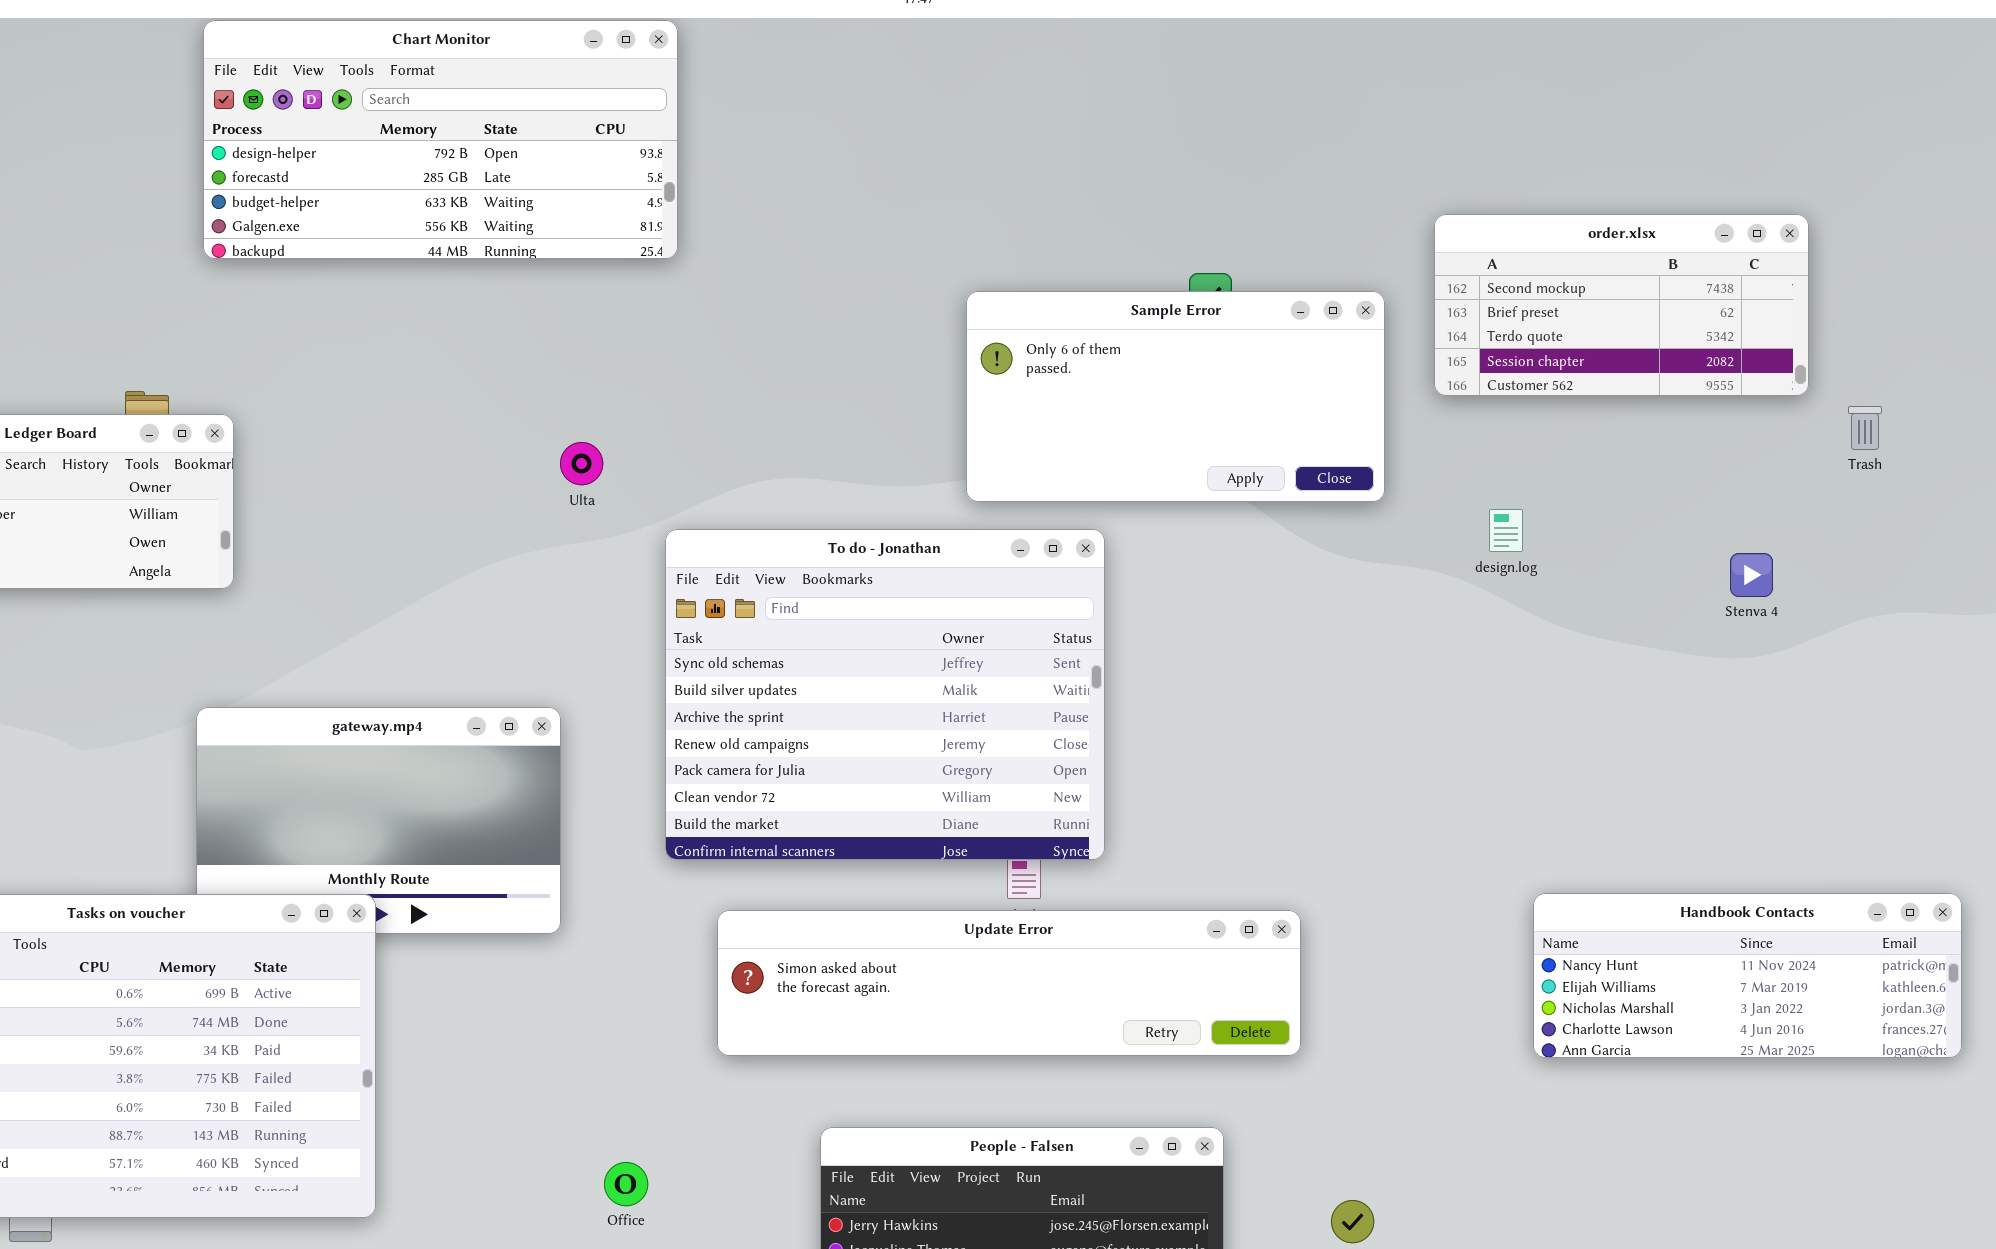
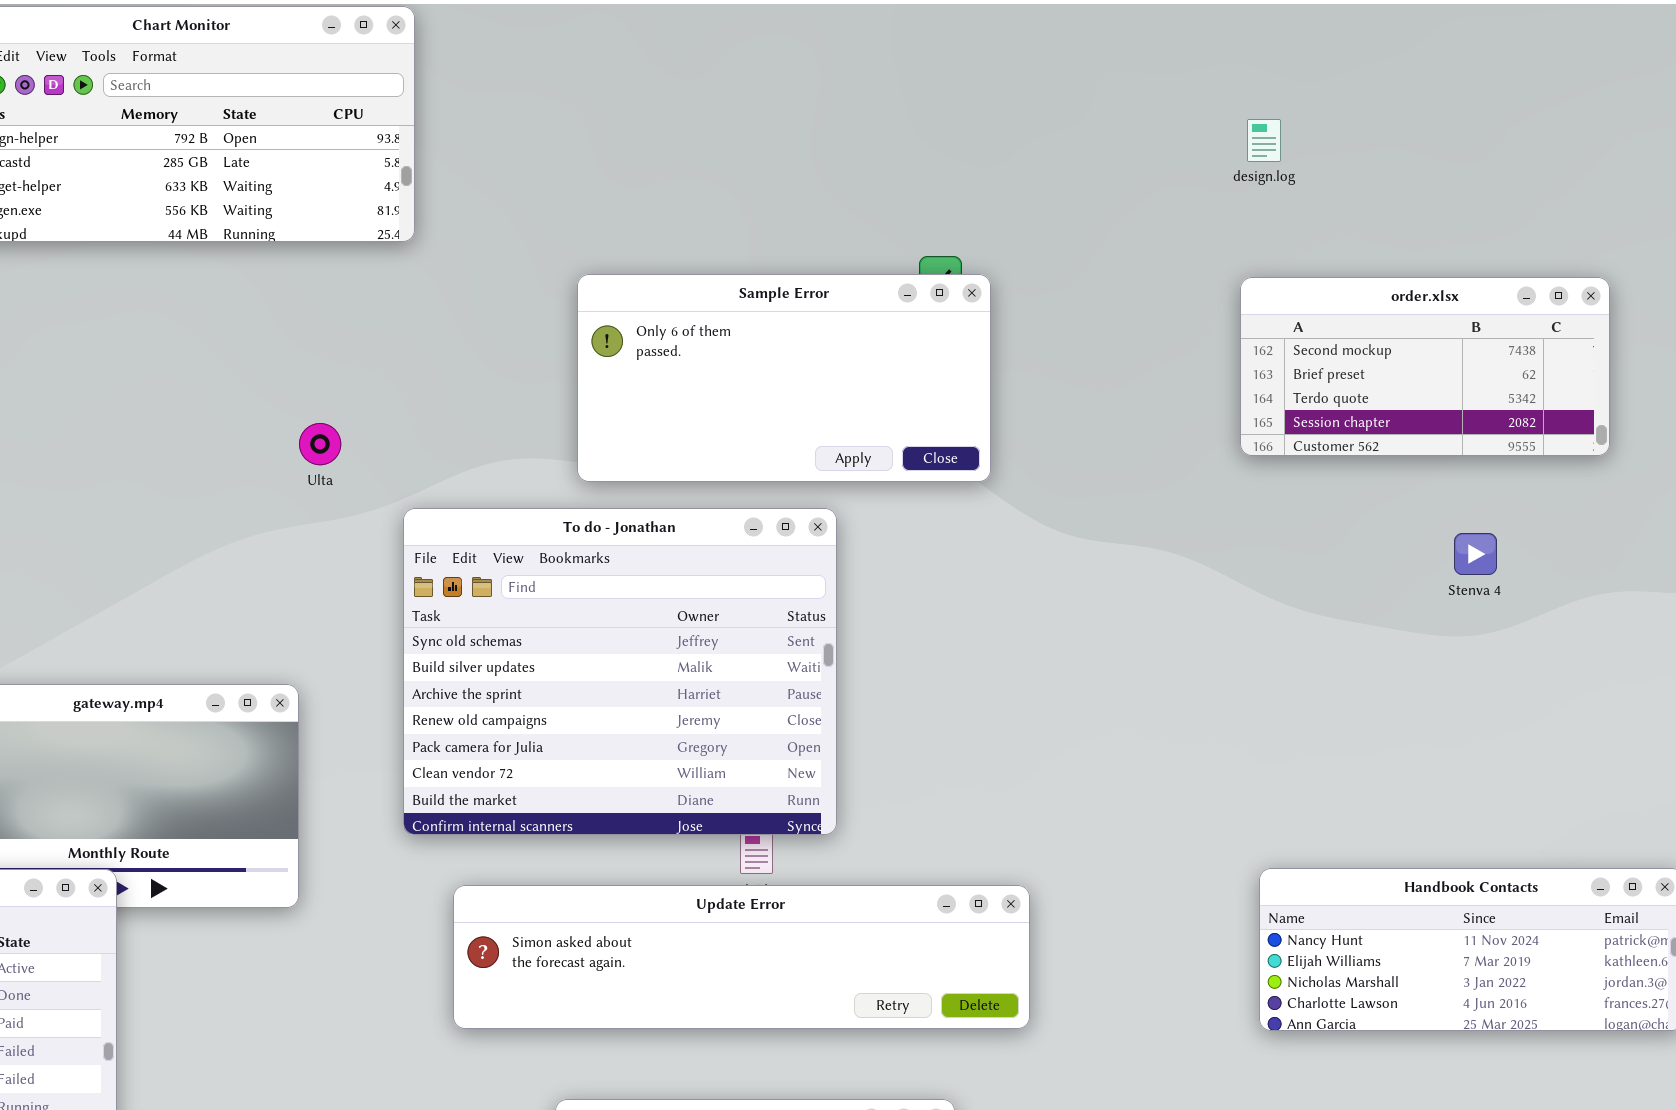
order.xlsx: [1434,214,1809,396] -> [1240,277,1610,456], moved
Sample Error: [966,291,1385,502] -> [577,274,991,482], moved
design.log: [1489,509,1523,552] -> [1247,119,1281,162], moved

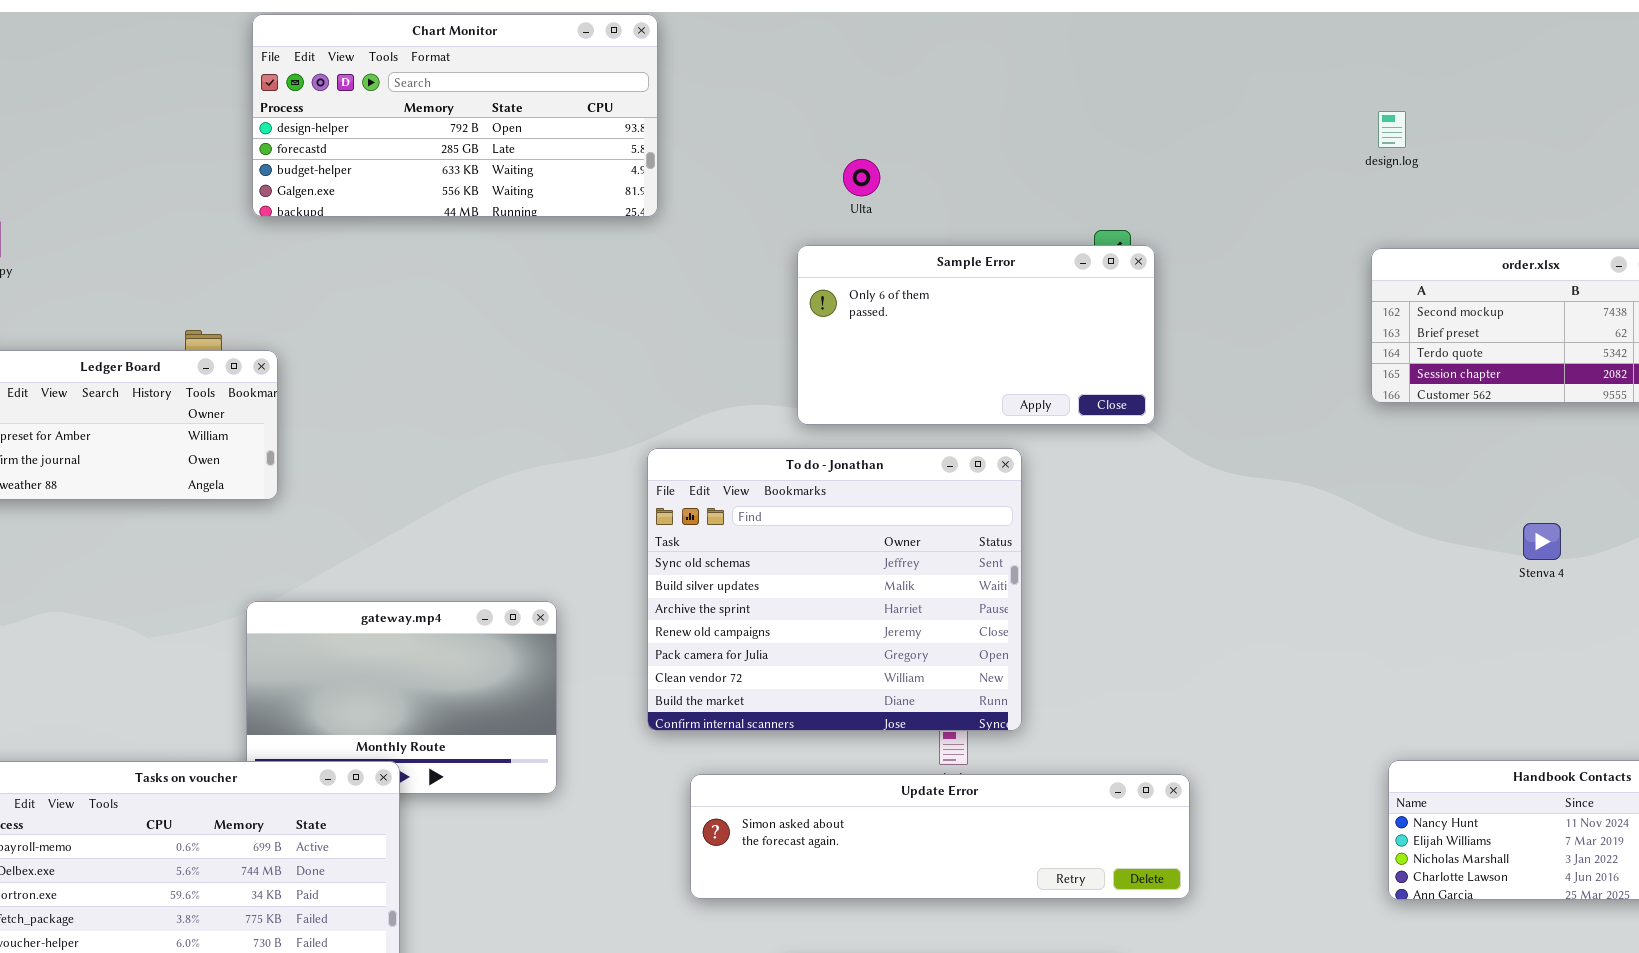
Ulta: [299,423,341,465] -> [843,159,880,196], moved
Stenva 4: [1454,533,1497,575] -> [1523,523,1561,560], moved

